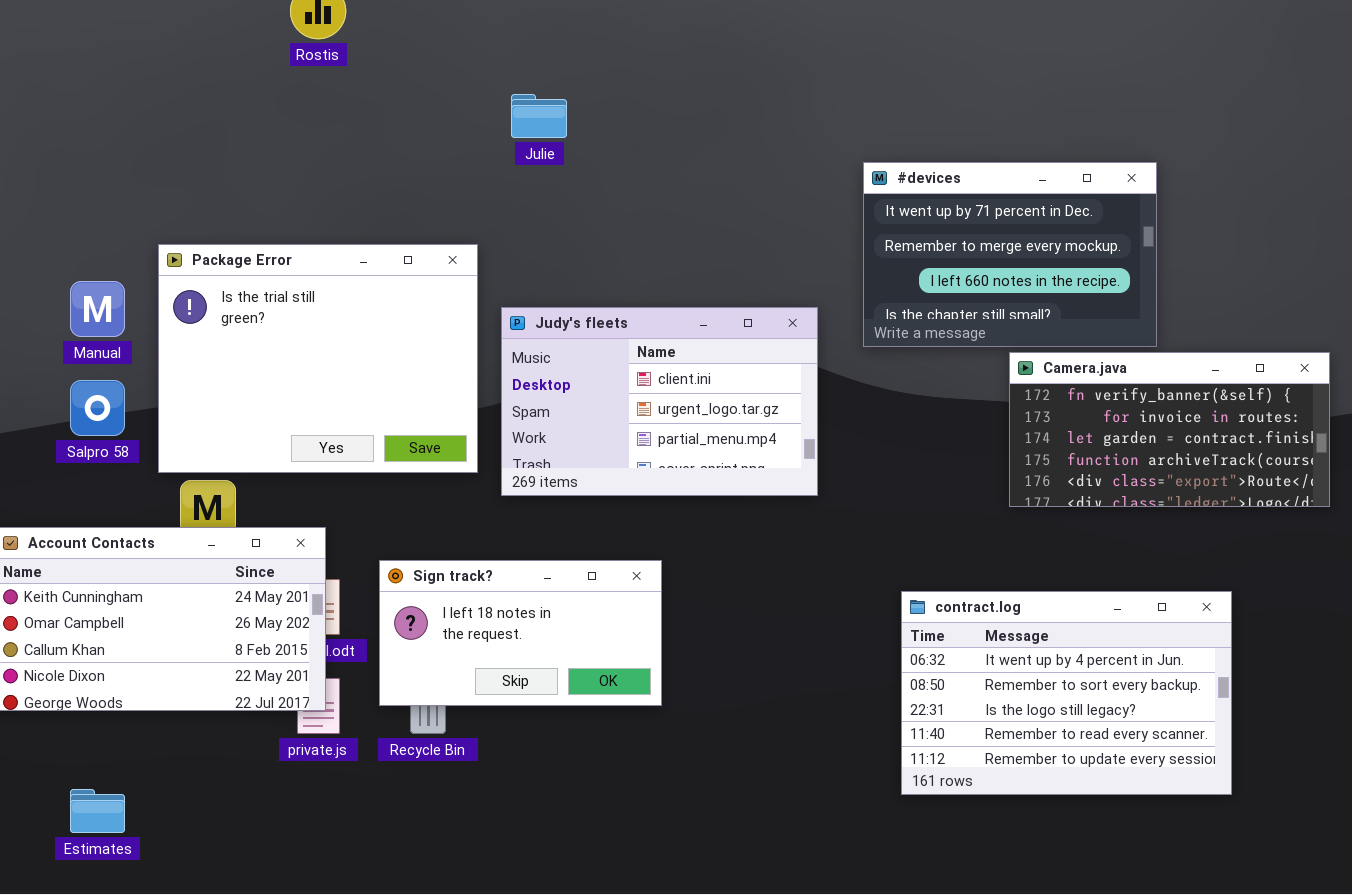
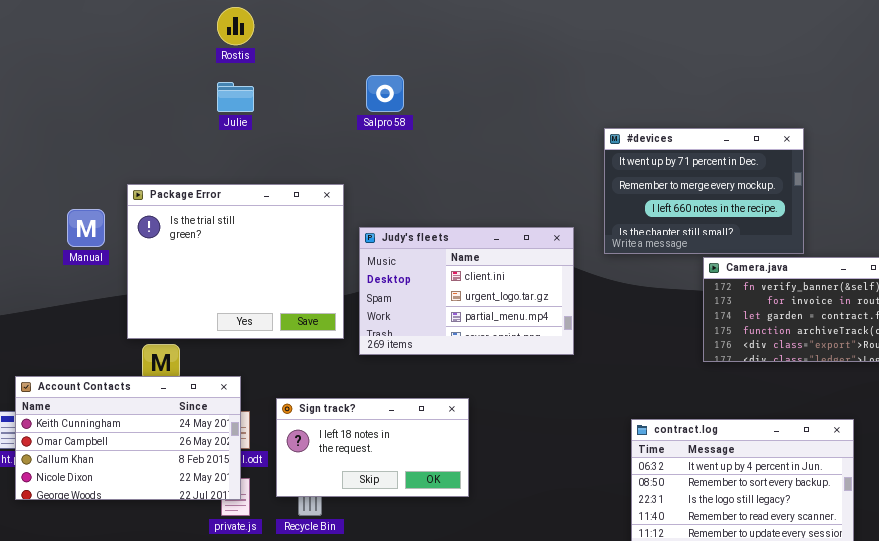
Julie: [511,94,567,138] -> [217,82,254,112], moved
Salpro 58: [70,380,125,436] -> [366,75,404,112], moved

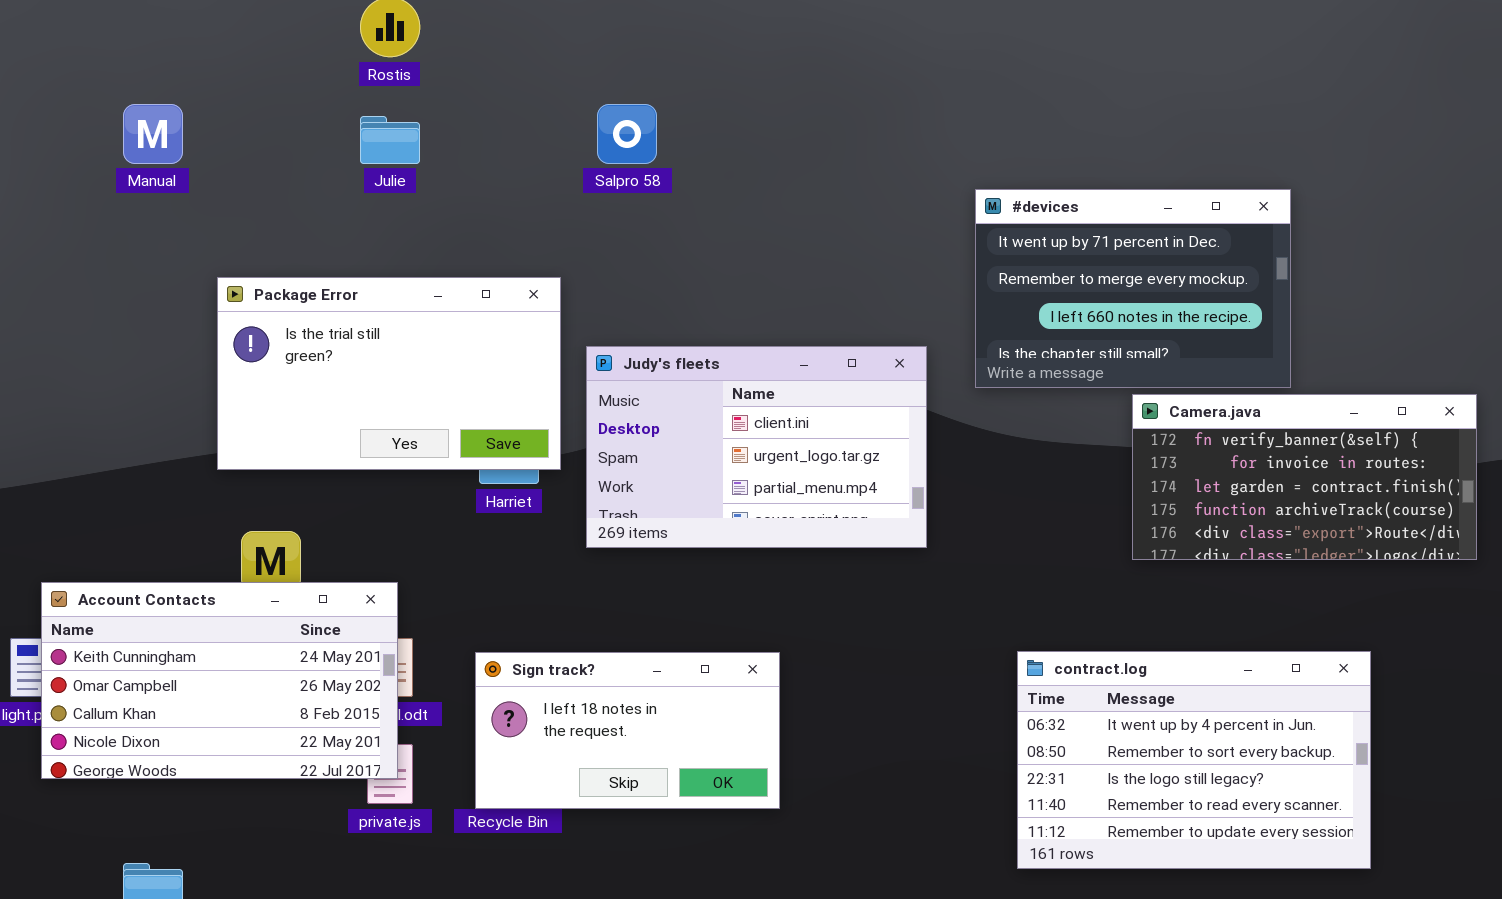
Package Error: [127,184,344,339] -> [217,277,561,470], resized
Manual: [67,209,105,247] -> [123,104,183,164], moved
Sign track?: [276,398,469,497] -> [475,652,780,809], moved

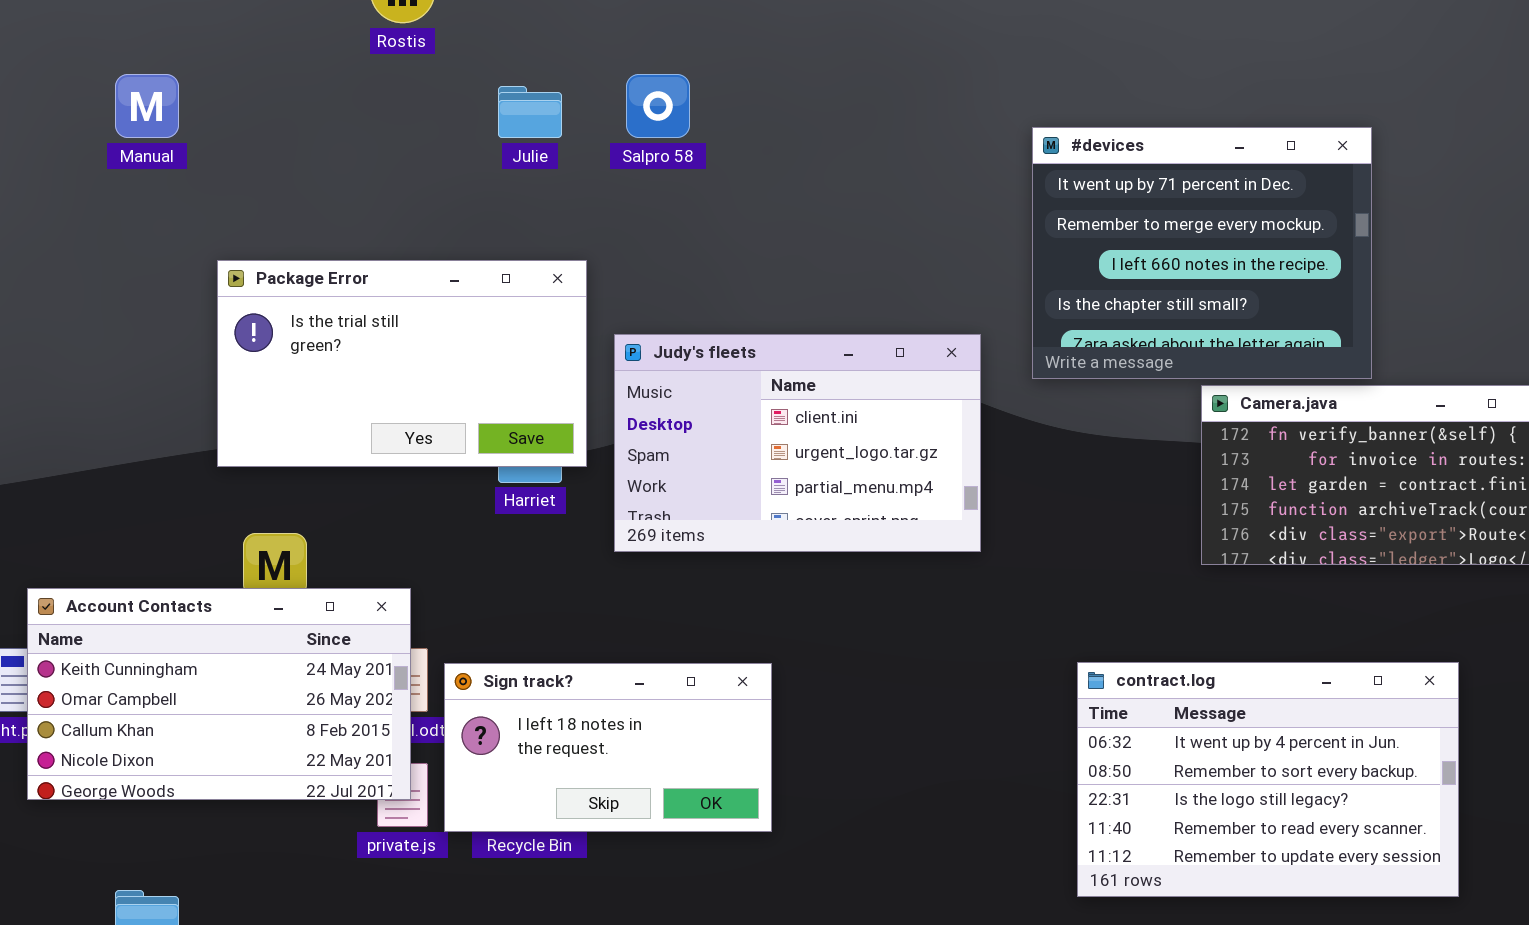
Julie: [360,116,420,164] -> [498,86,562,138], moved
#devices: [975,189,1291,388] -> [1032,127,1372,379], resized
Sign track?: [475,652,780,809] -> [444,663,772,832], moved

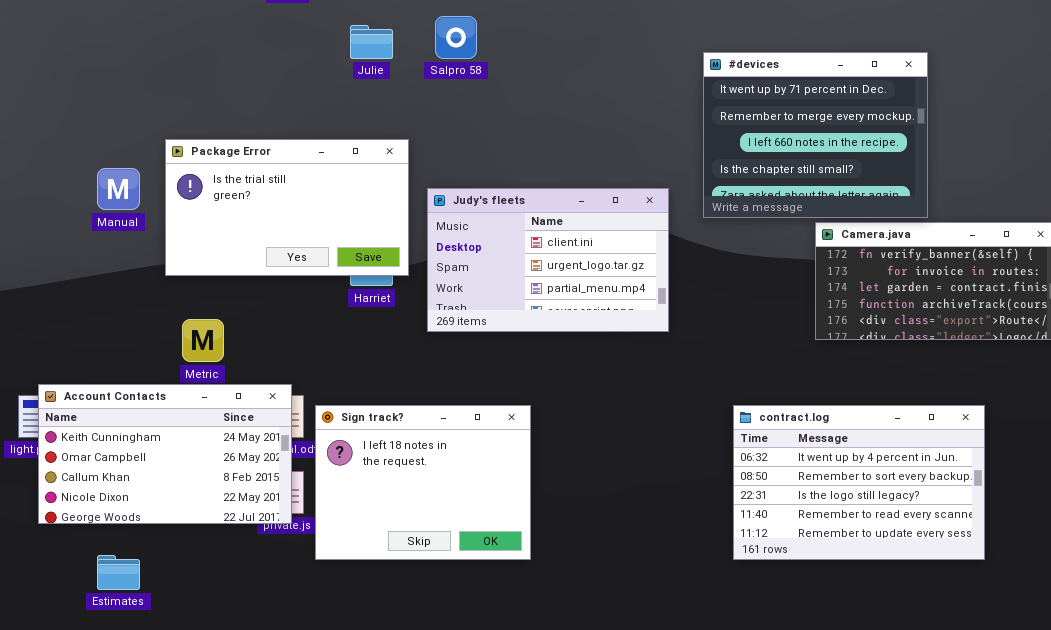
Manual: [115,74,179,138] -> [97,168,140,210], moved
Account Contacts: [27,588,411,800] -> [38,384,292,524], moved
Sign track?: [444,663,772,832] -> [315,405,531,560], resized

